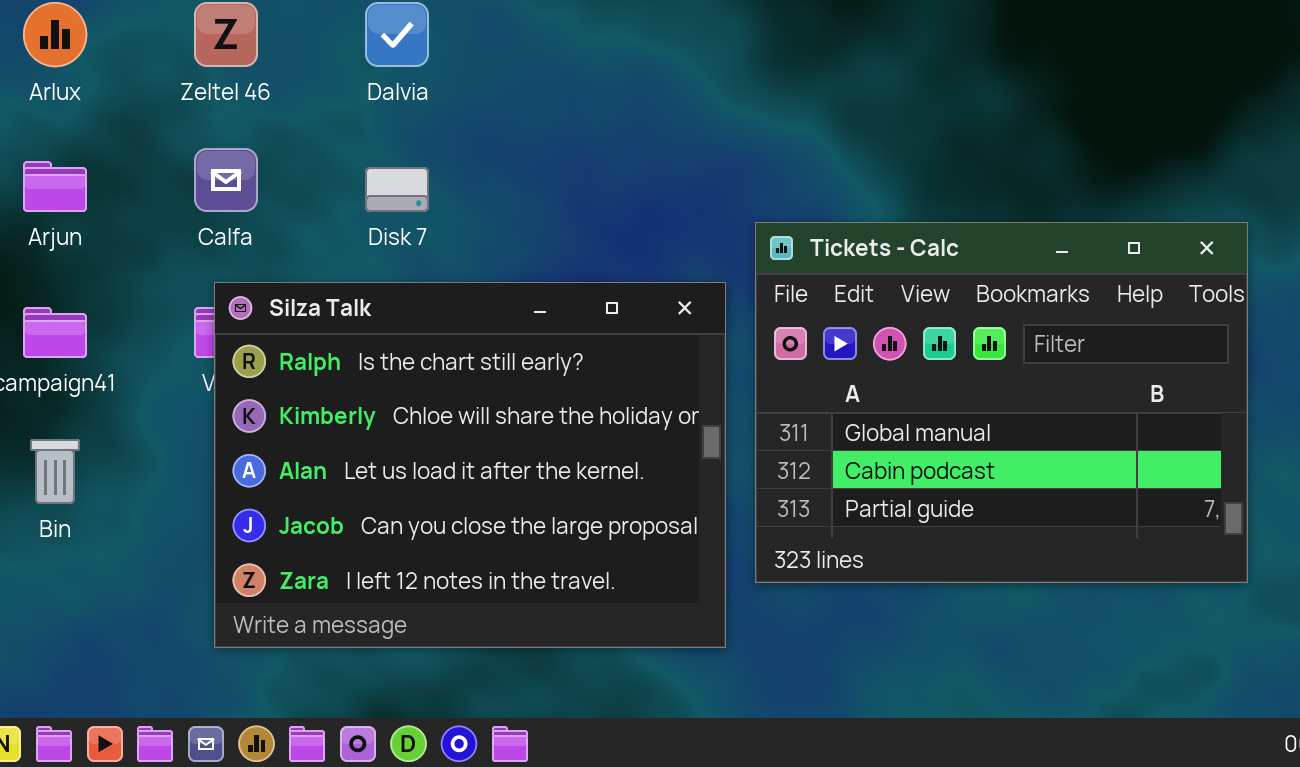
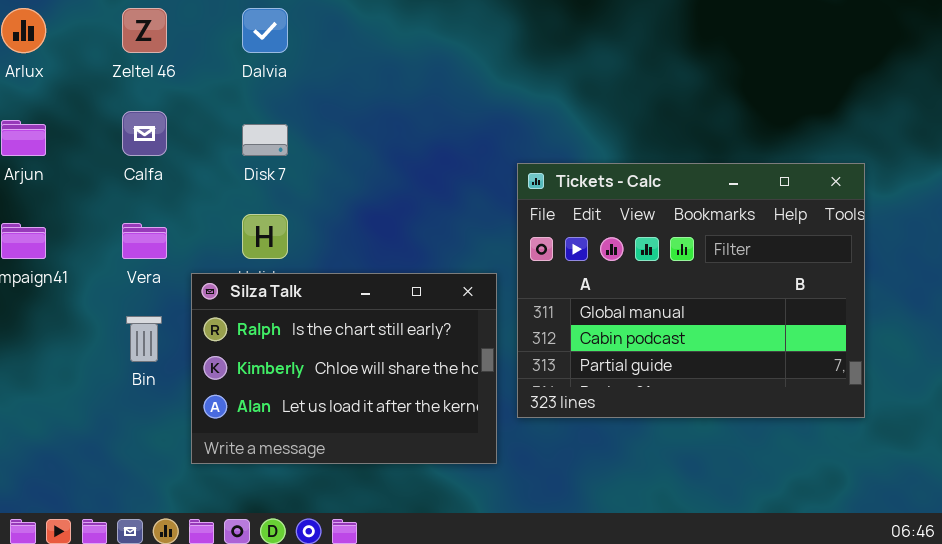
Silza Talk: [214,282,726,648] -> [191,273,497,464], resized
Bin: [30,439,80,504] -> [126,316,162,362], moved

